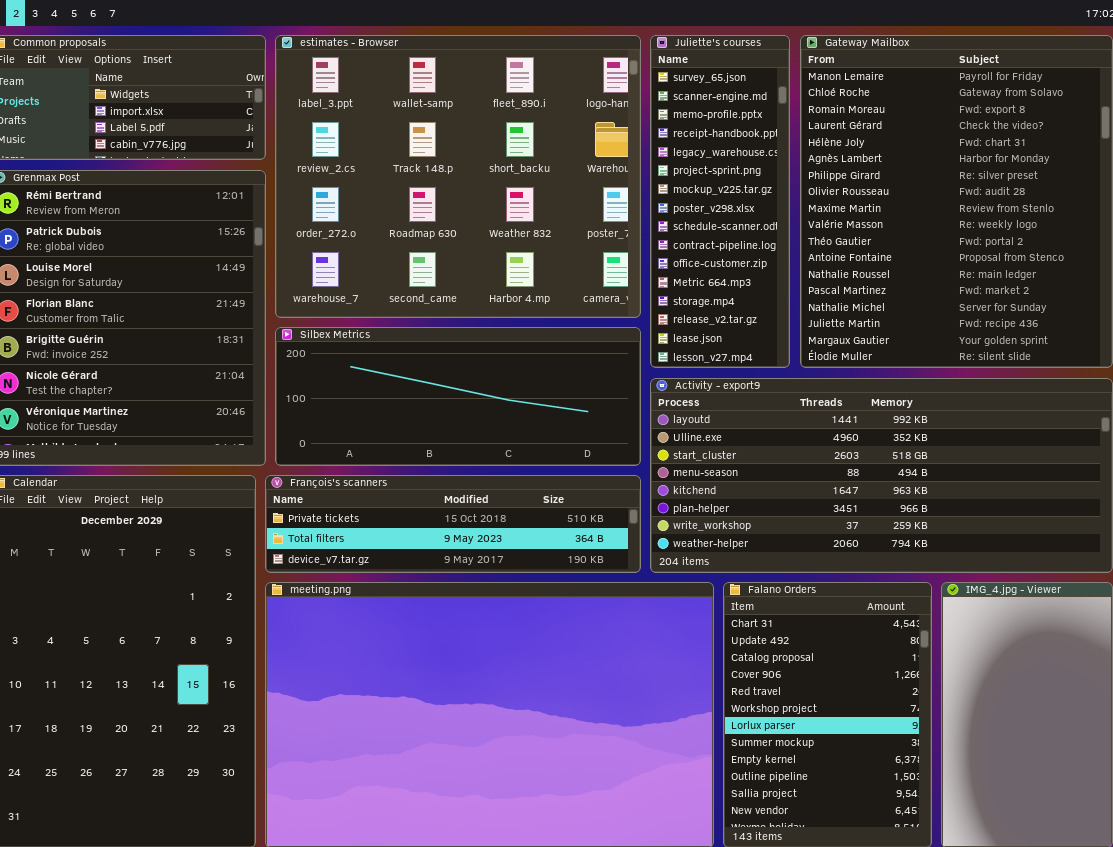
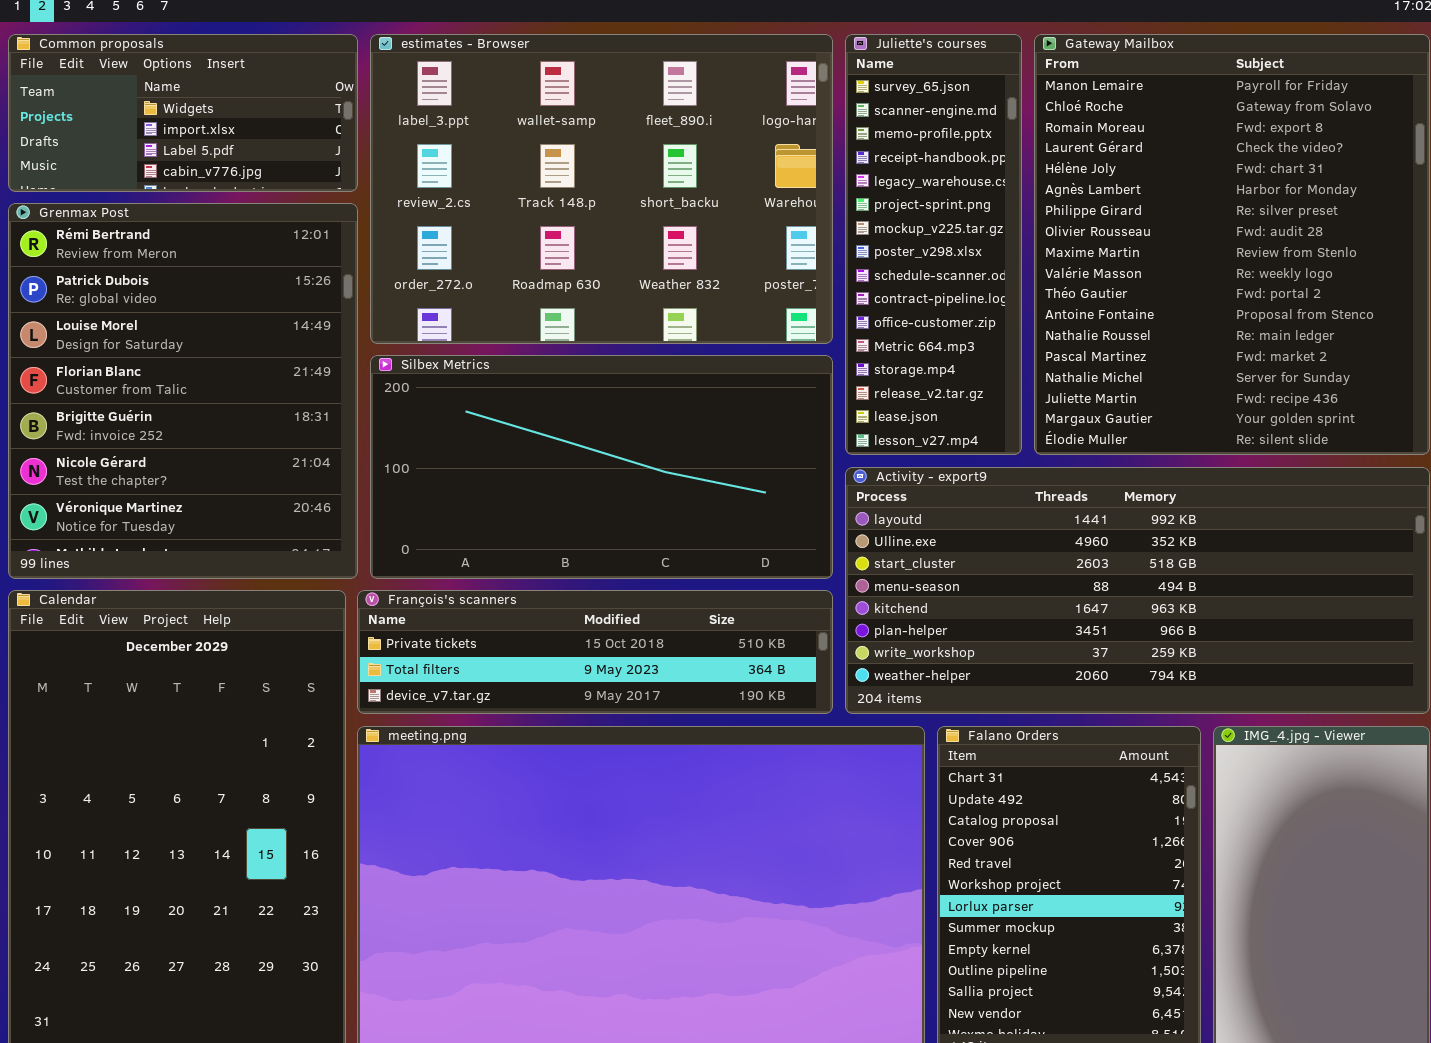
estimates - Browser: [275,35,641,318] -> [370,34,833,344], resized
Silbex Metrics: [275,327,641,466] -> [370,355,833,579], resized

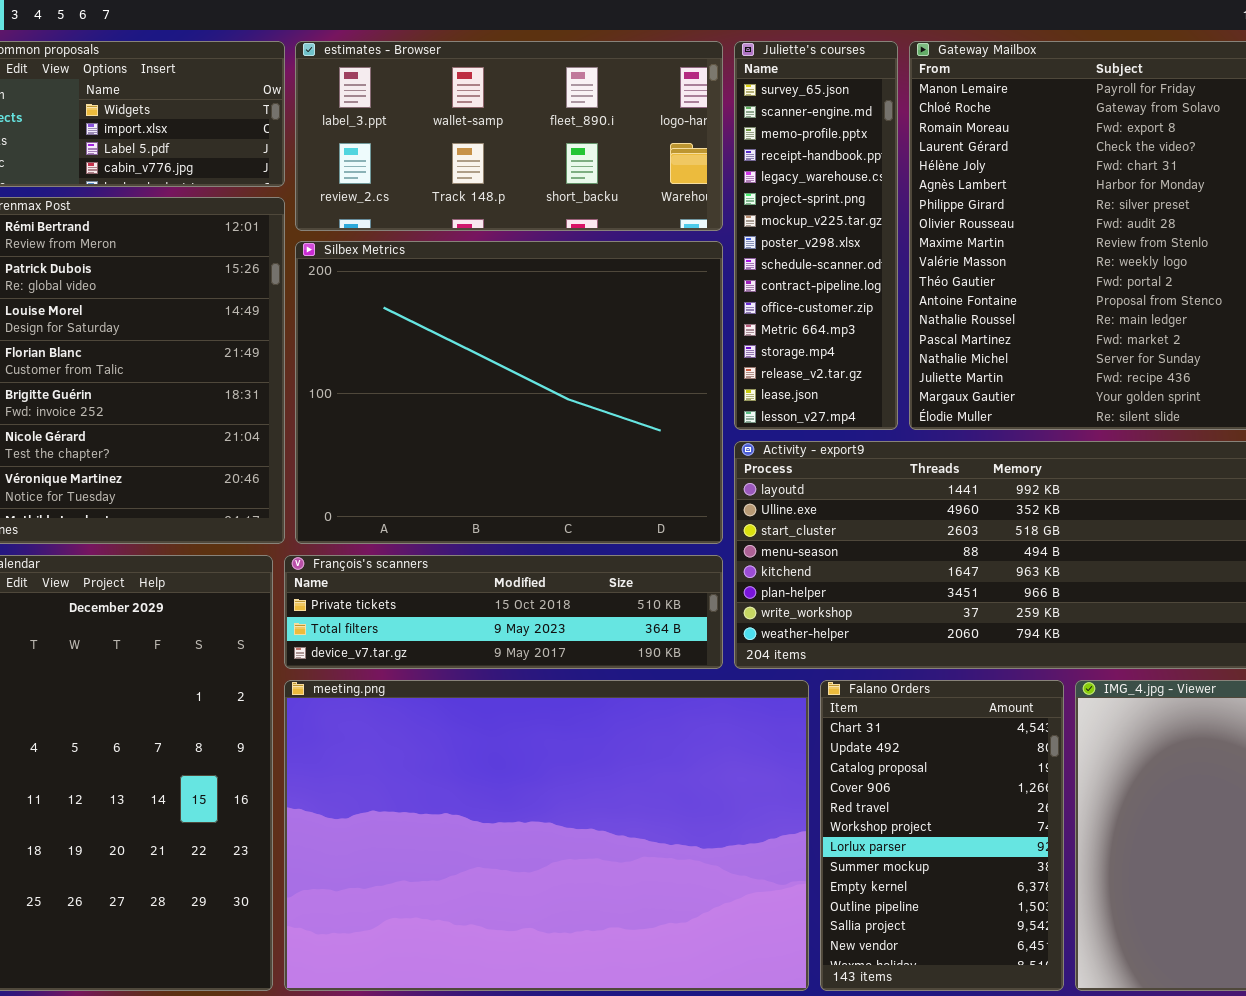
estimates - Browser: [370,34,833,344] -> [295,41,723,231], resized
Silbex Metrics: [370,355,833,579] -> [295,241,723,544], resized

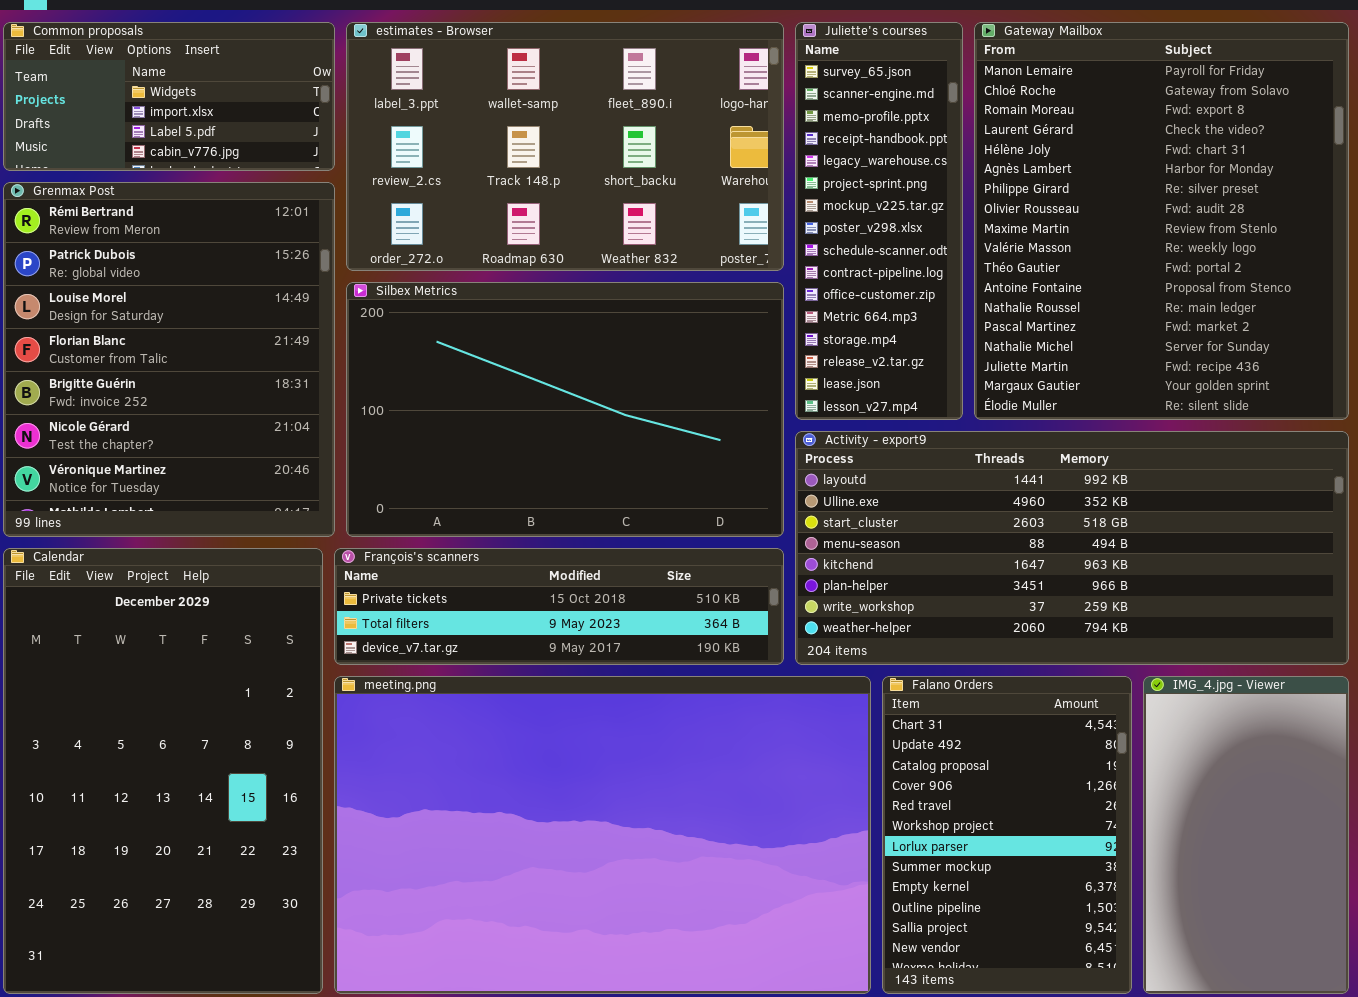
estimates - Browser: [295,41,723,231] -> [346,22,784,271], resized
Silbex Metrics: [295,241,723,544] -> [346,282,784,537], resized

